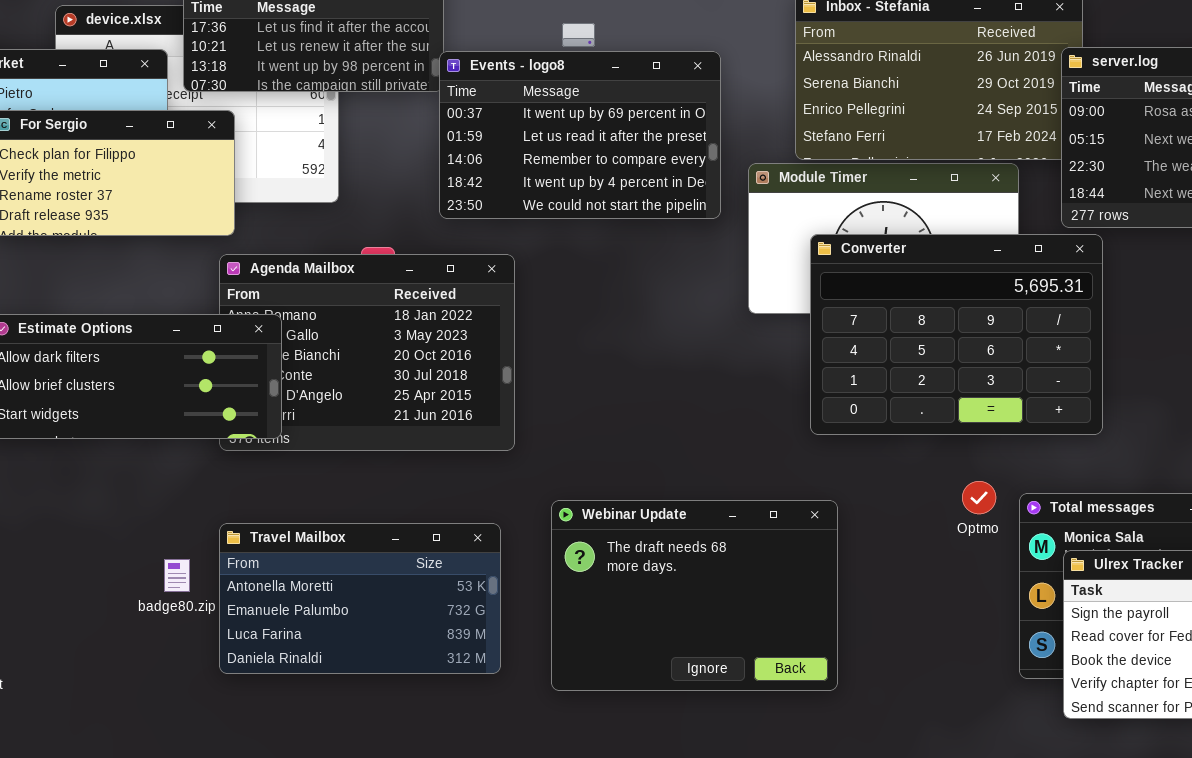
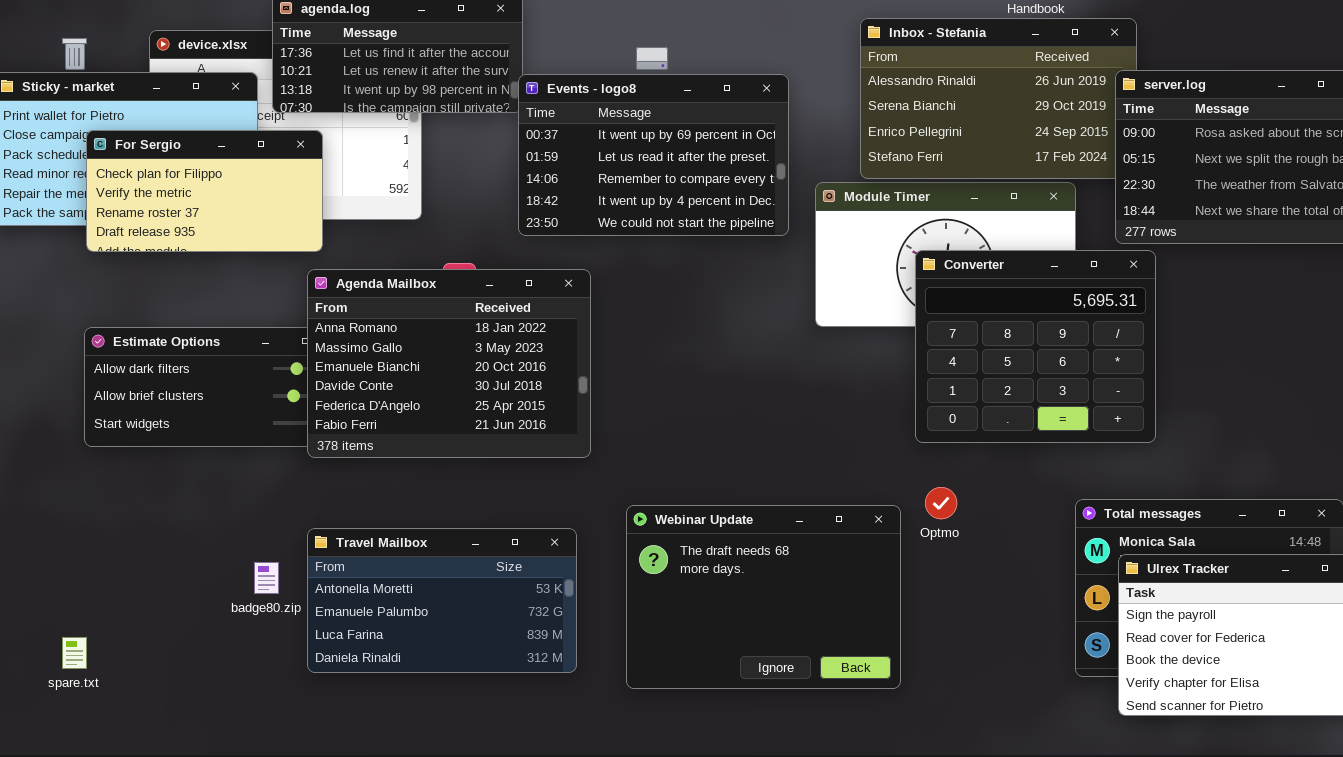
Converter: [810,234,1103,435] -> [915,250,1156,443], resized
Agenda Mailbox: [219,254,515,451] -> [307,269,591,458], raised
Optmo: [962,481,996,514] -> [925,487,957,519], moved

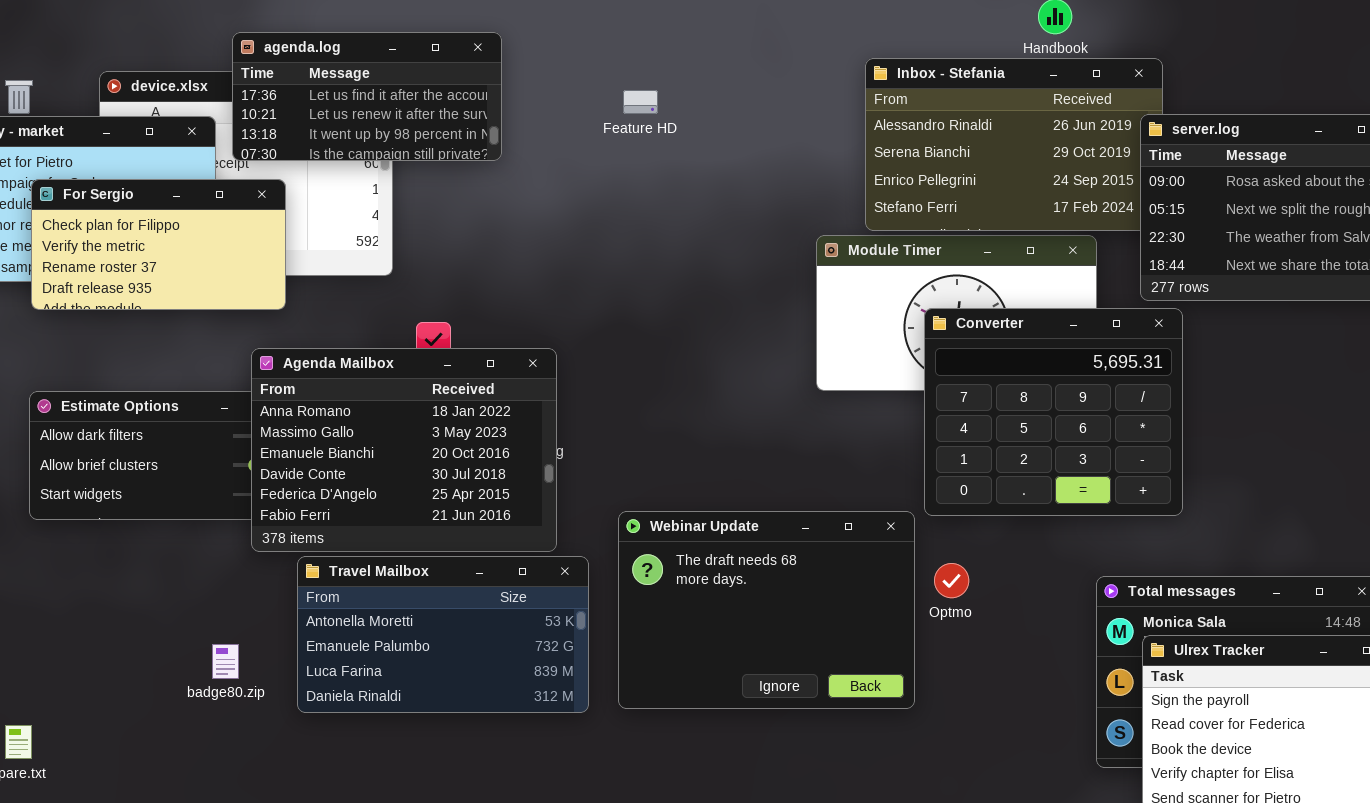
Events - logo8: [518,74,789,236] -> none, closed
Agenda Mailbox: [307,269,591,458] -> [251,348,557,552], moved
Webinar Update: [626,505,901,689] -> [618,511,915,709], moved
Travel Mailbox: [307,528,577,673] -> [297,556,589,713], moved

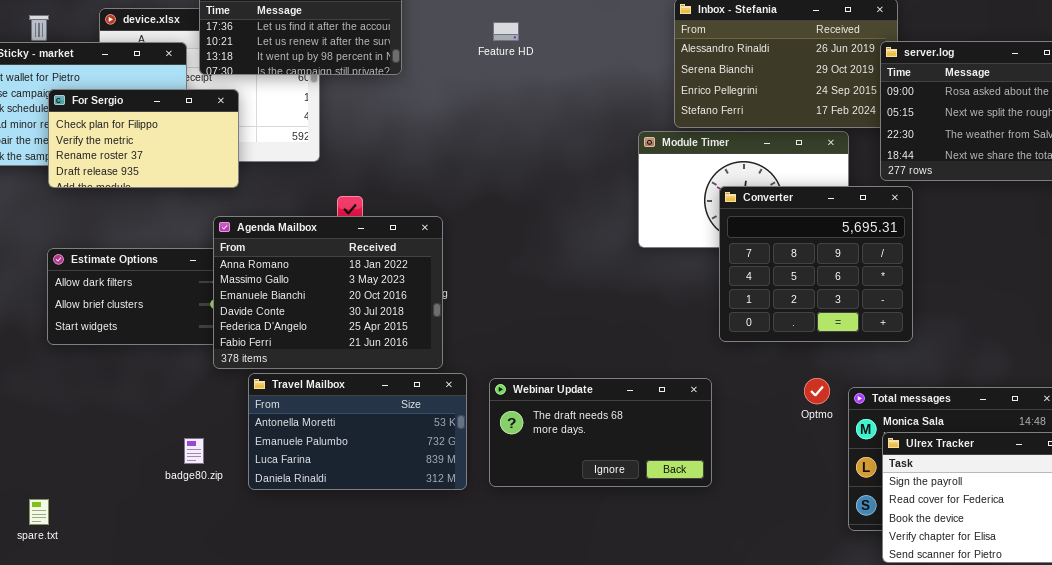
Webinar Update: [618,511,915,709] -> [489,378,712,487], resized
Optmo: [934,563,969,598] -> [804,378,830,404], moved

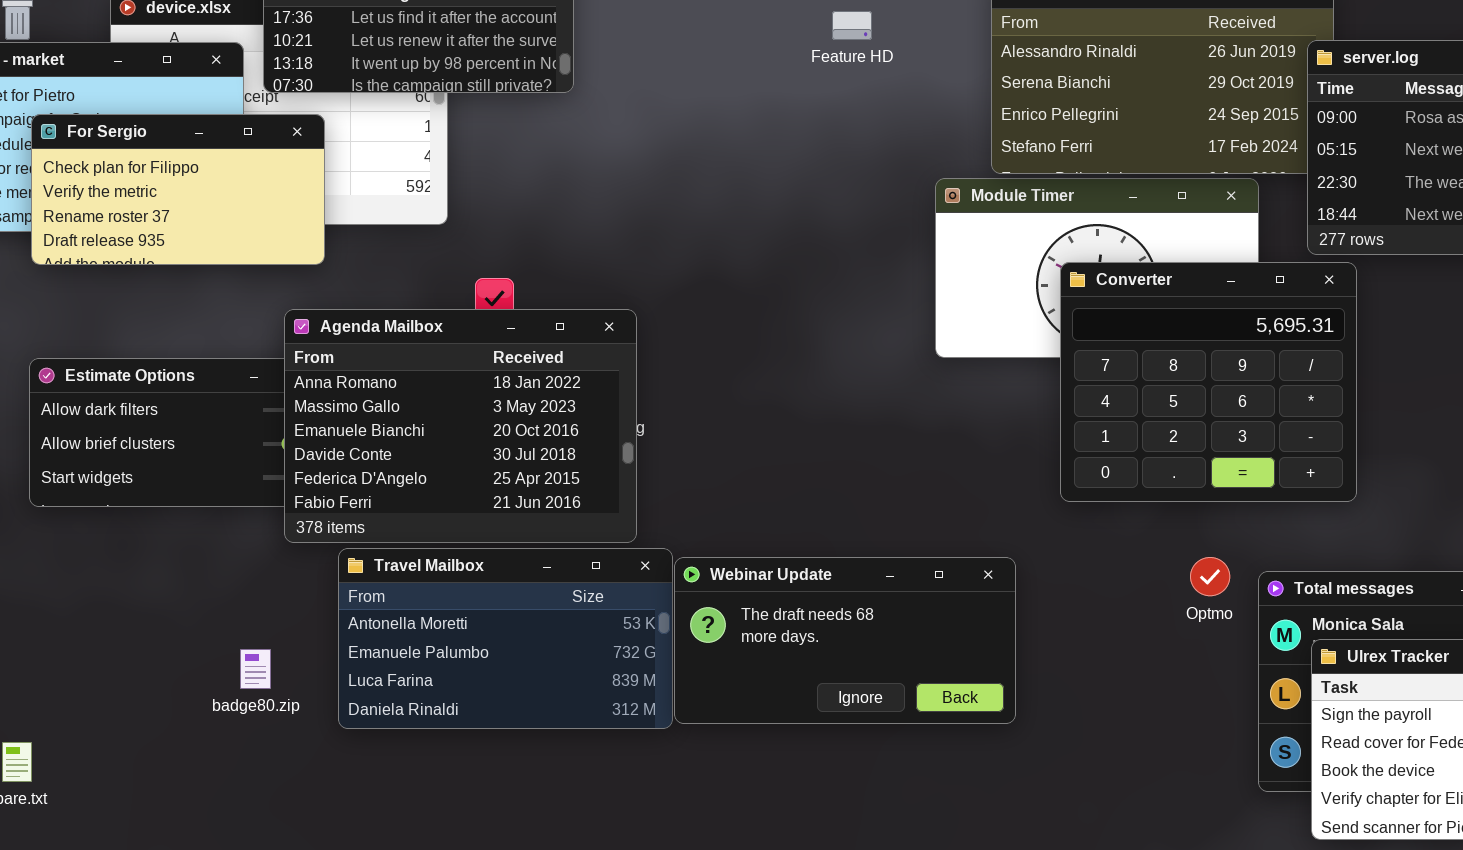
Feature HD: [493,22,519,41] -> [832,11,872,40], moved
Webinar Update: [489,378,712,487] -> [674,557,1016,724], moved

